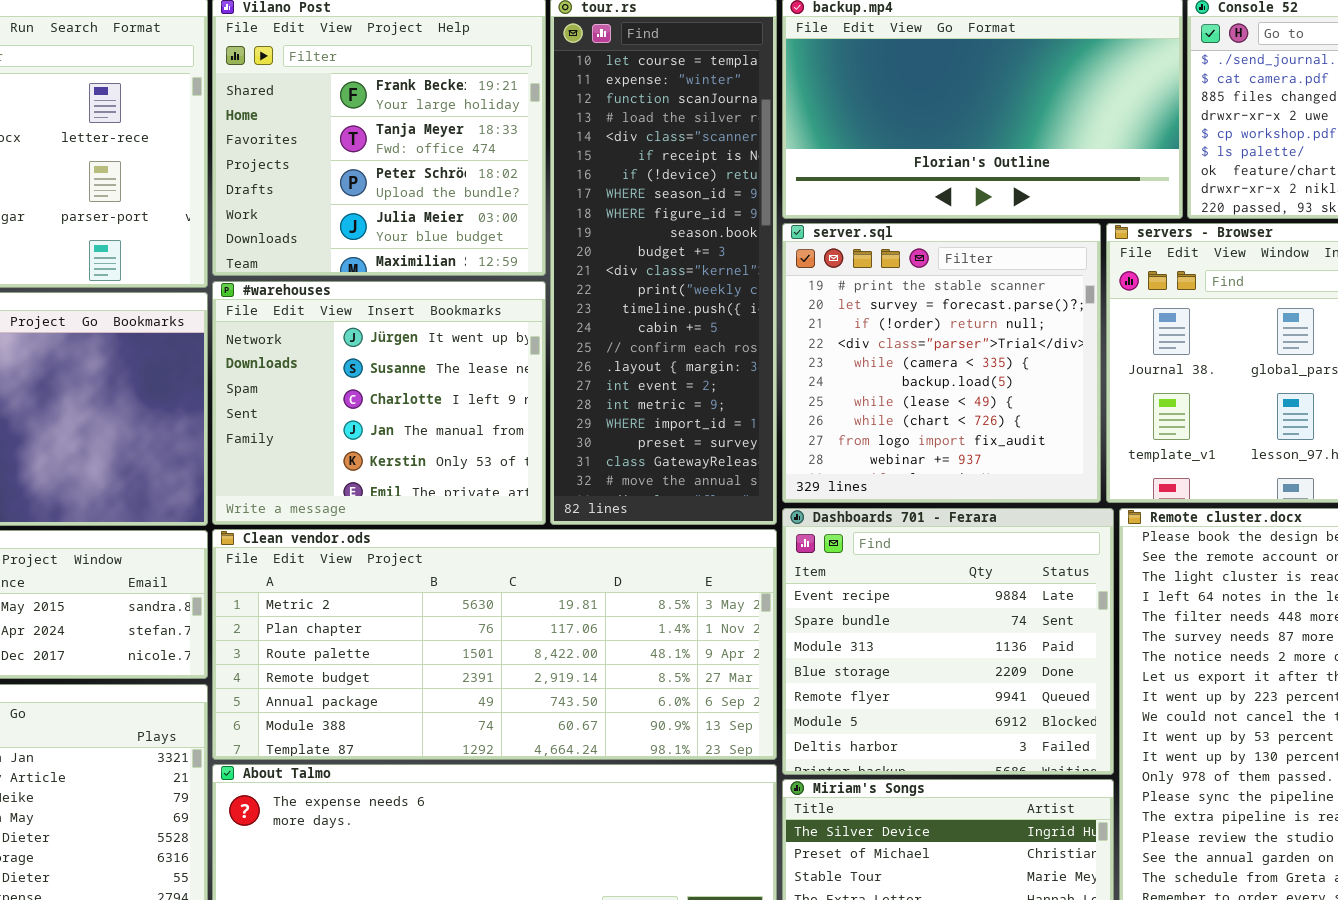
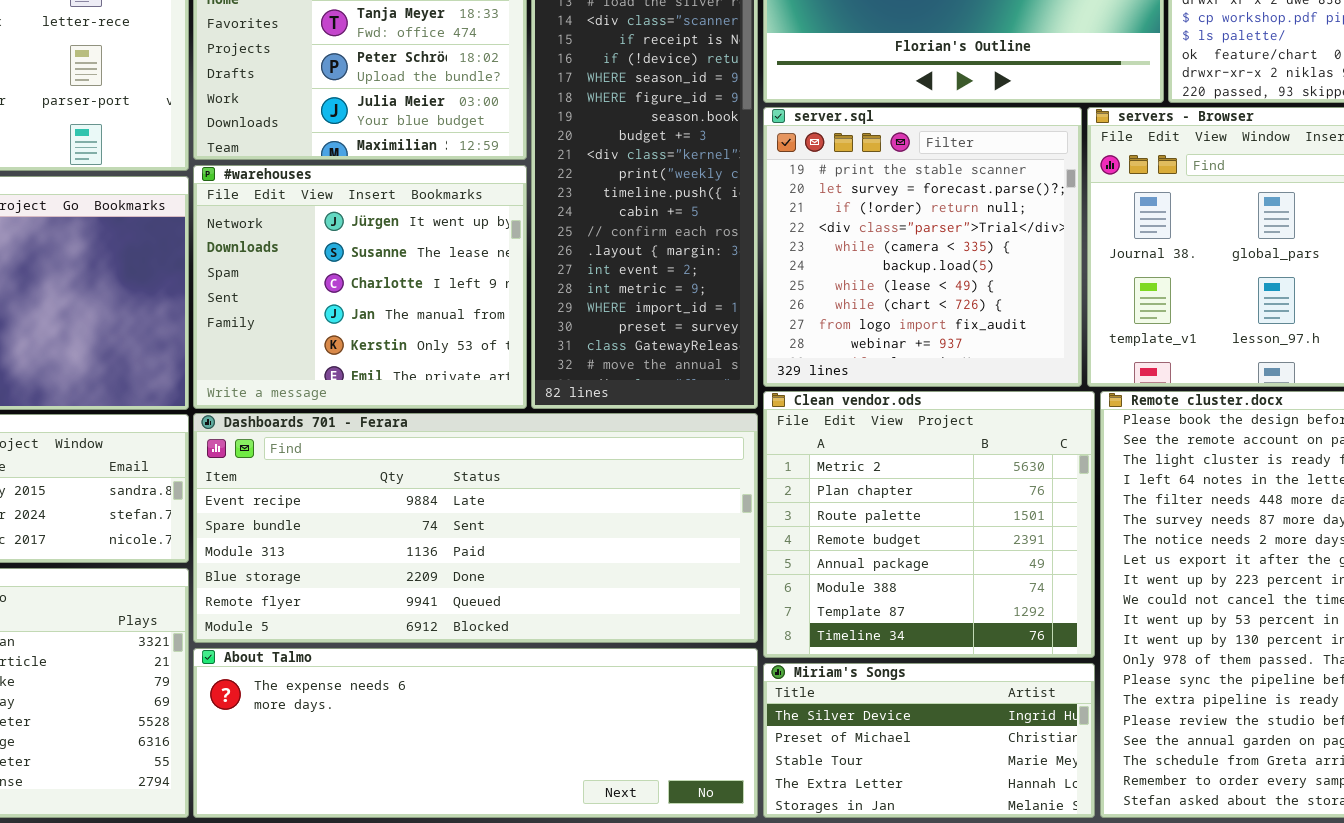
Dashboards 701 - Ferara: [782,508,1114,775] -> [193,413,758,643], moved, resized
Clean vendor.ods: [212,529,777,760] -> [763,391,1095,658], moved, resized

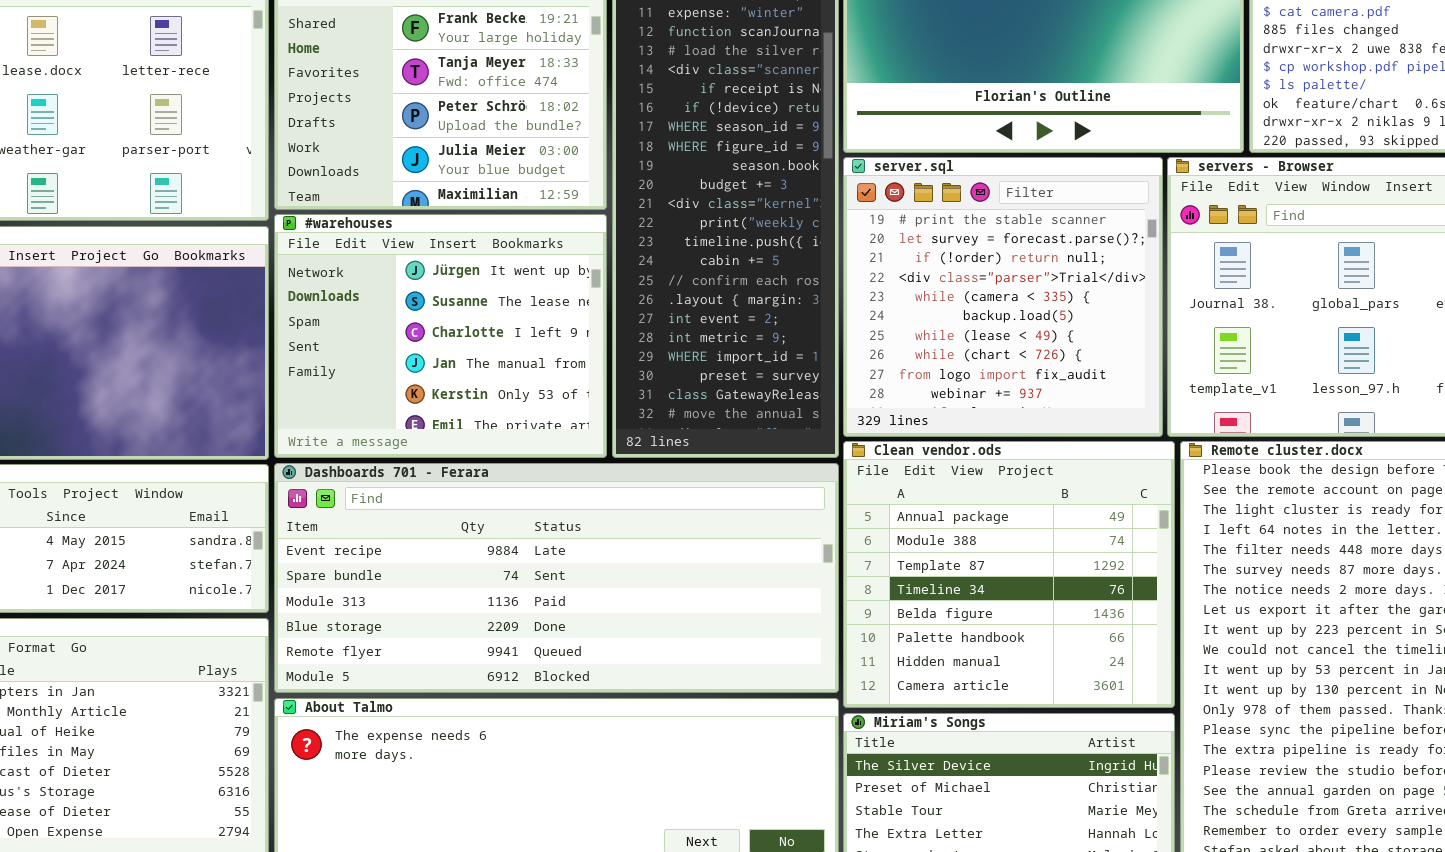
Clean vendor.ods: [763,391,1095,658] -> [843,441,1175,708], scrolled down 4 rows

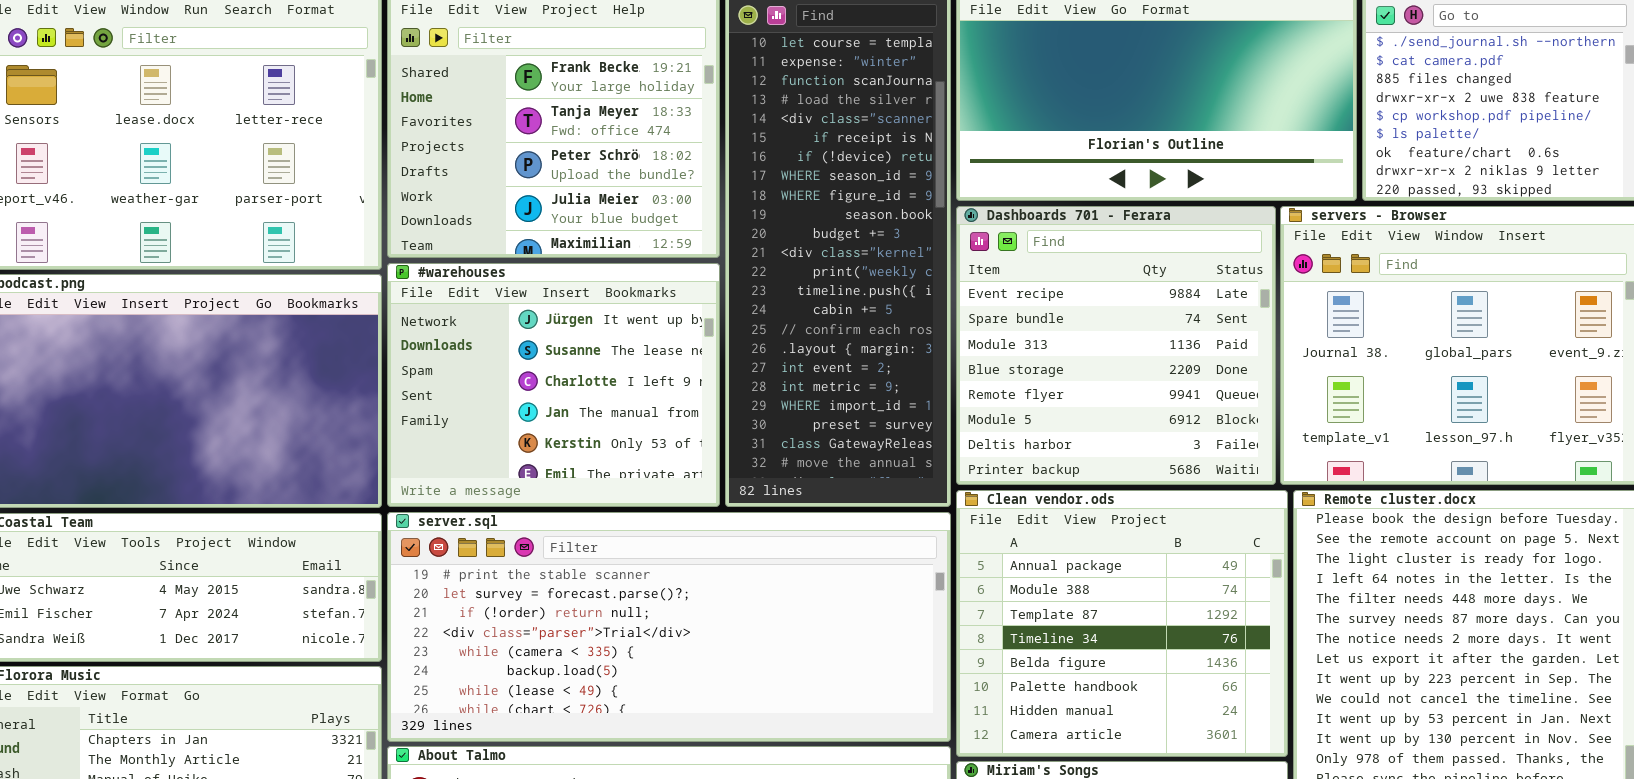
server.sql: [843,157,1163,437] -> [387,512,951,742], moved, resized
Dashboards 701 - Ferara: [274,463,839,693] -> [956,206,1276,485], moved, resized

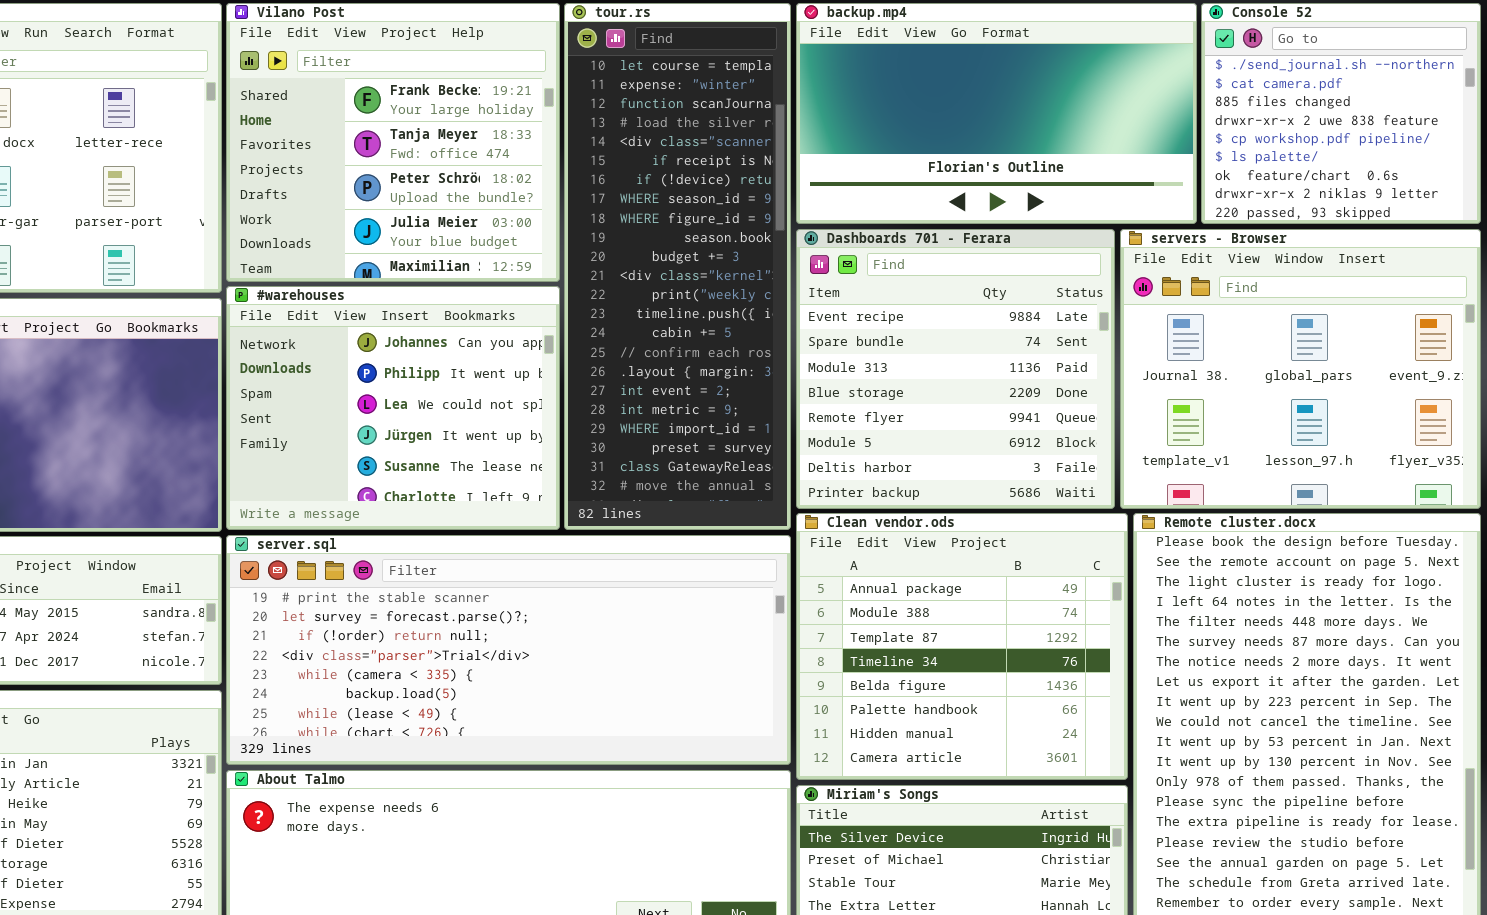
#warehouses: [387,263,720,507] -> [226,286,560,530], scrolled up 3 rows

